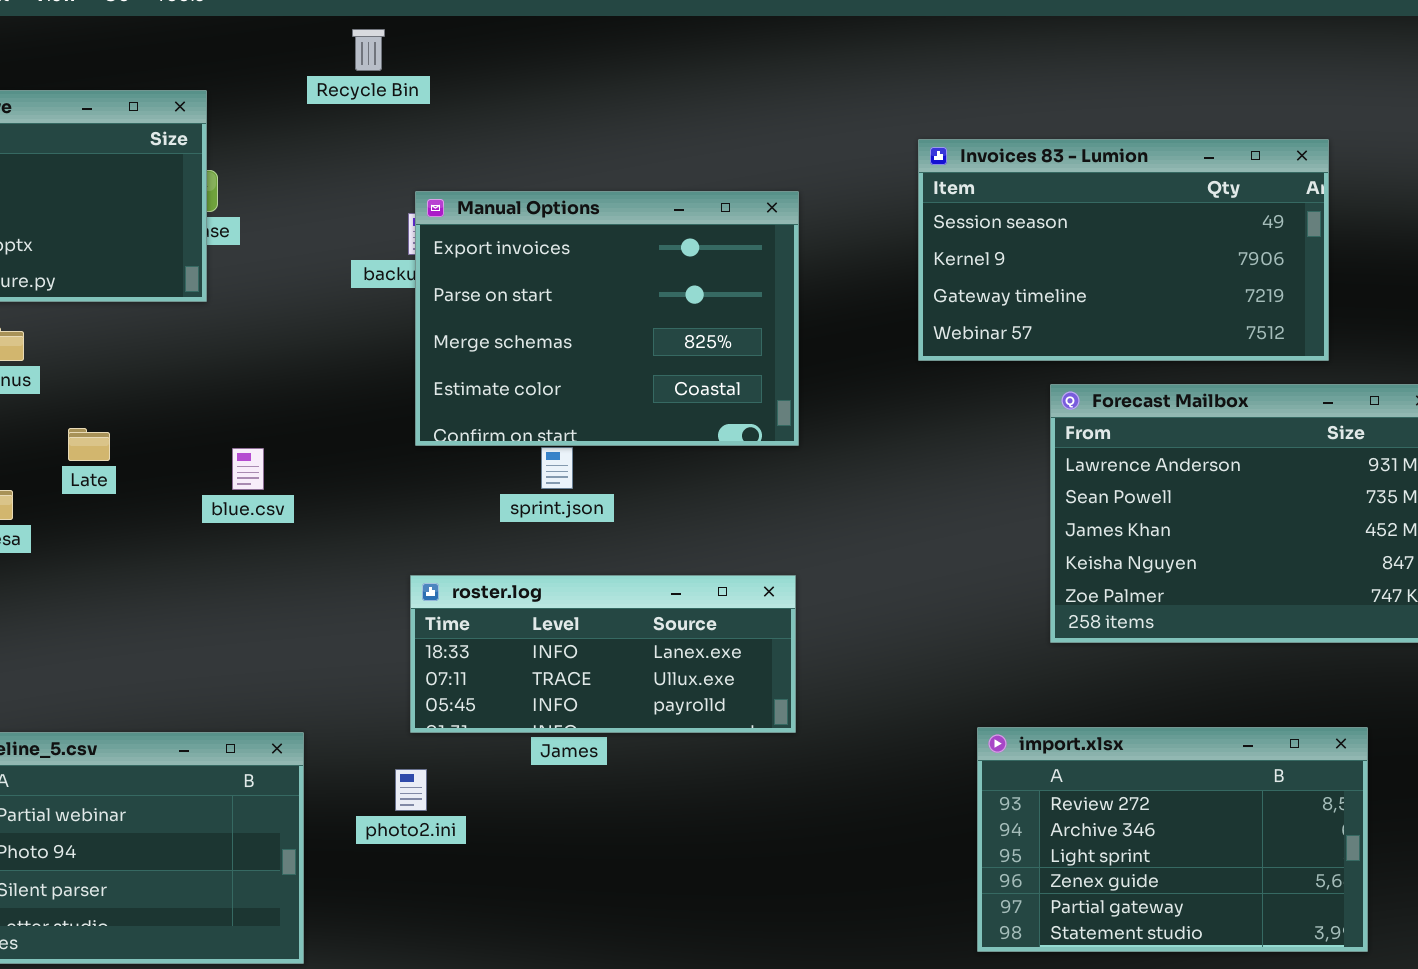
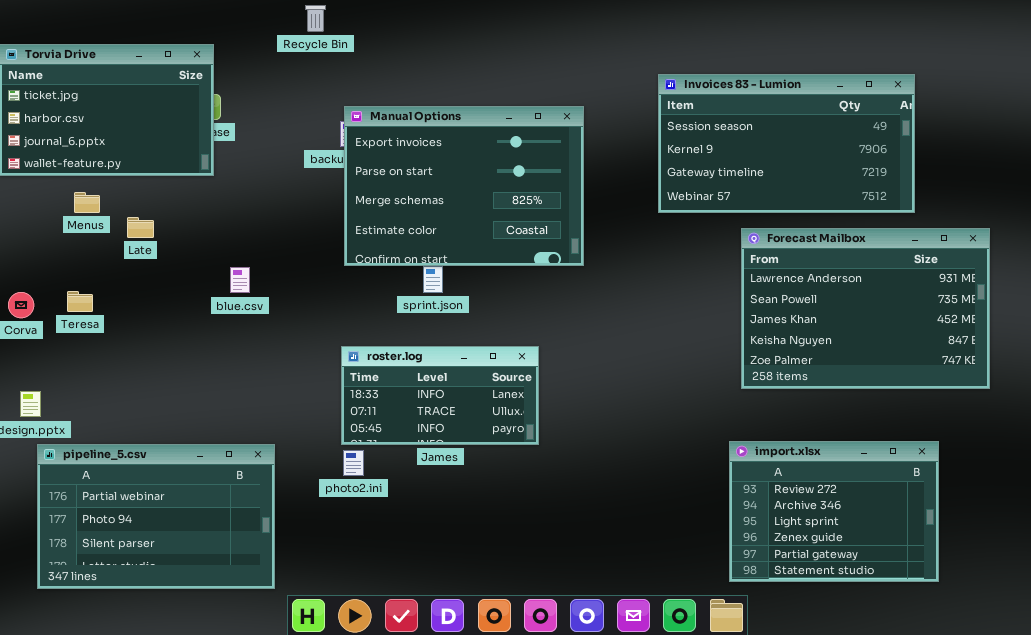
Late: [68,428,110,461] -> [127,217,154,238], moved
roster.log: [410,575,796,733] -> [341,346,539,445], resized
import.xlsx: [977,727,1368,952] -> [729,441,939,582], resized
photo2.ini: [395,769,427,811] -> [343,450,364,476], moved

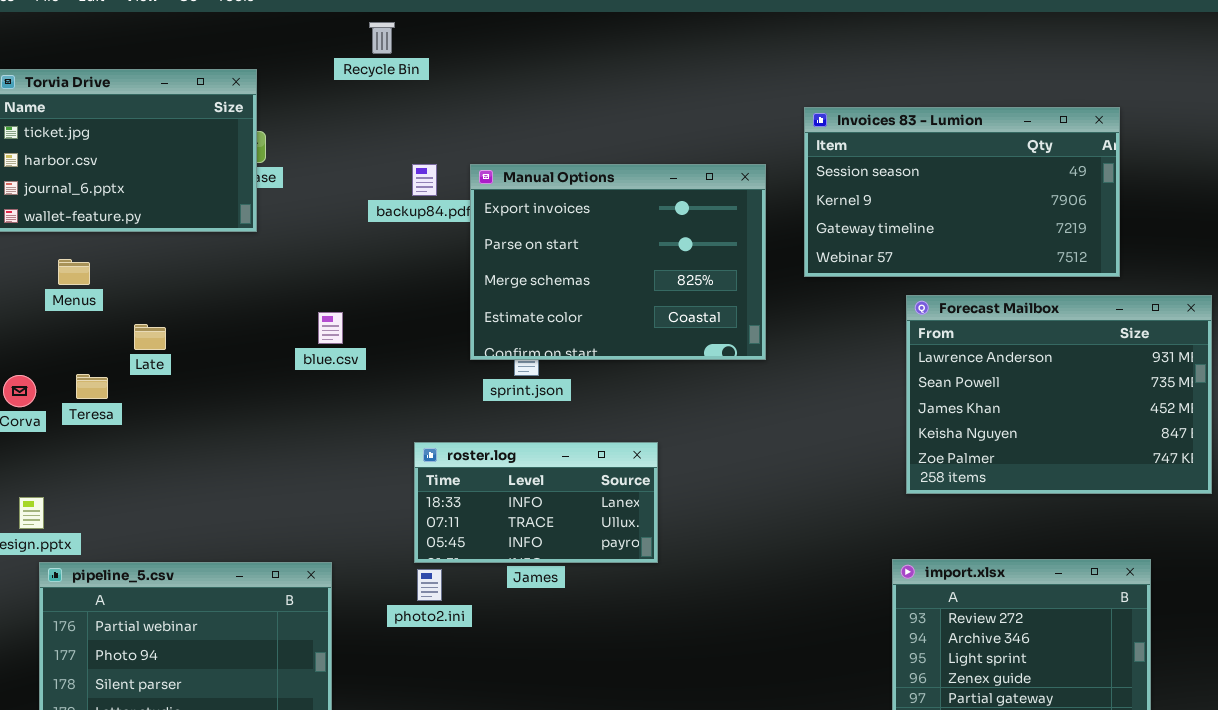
Manual Options: [344,106,584,266] -> [470,164,766,360], moved
Menus: [74,192,100,213] -> [58,259,90,285], moved
Late: [127,217,154,238] -> [134,324,166,350], moved
blue.csv: [230,267,250,293] -> [318,312,343,344], moved

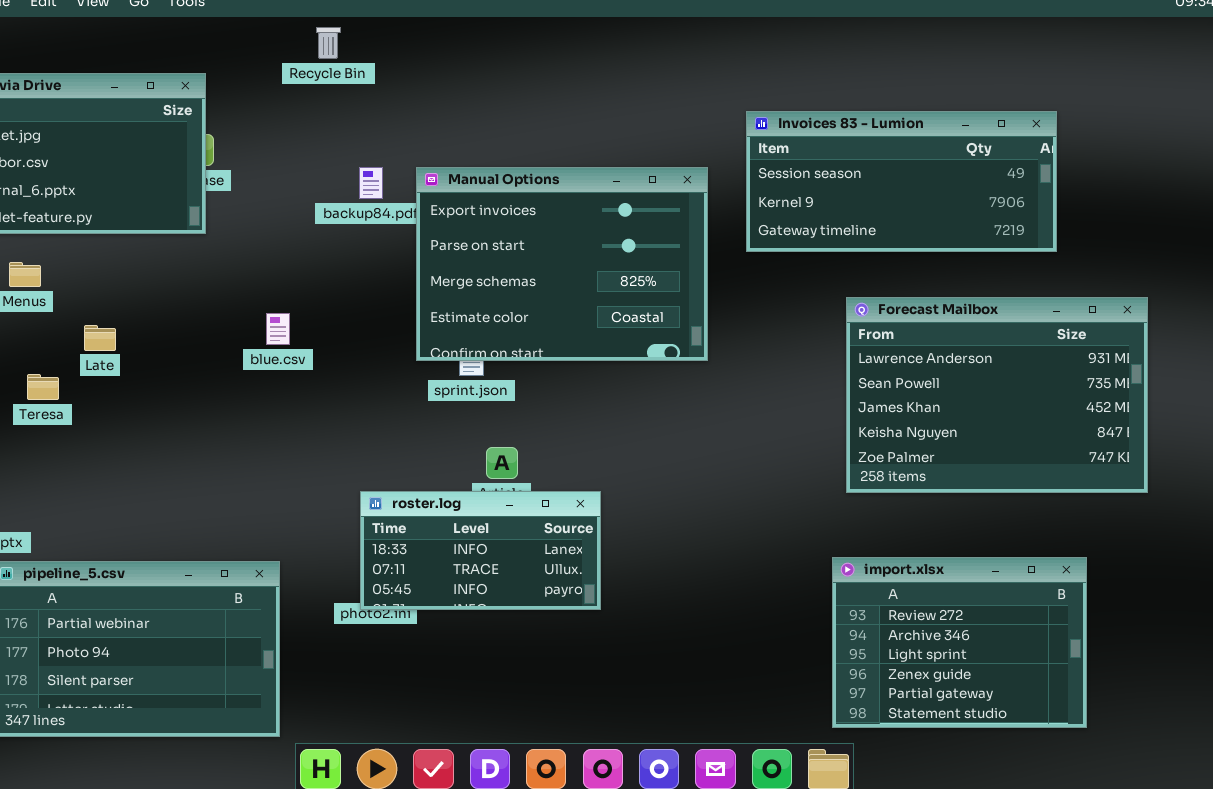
Invoices 83 - Lumion: [804,107,1120,277] -> [746,111,1057,252], resized
roster.log: [414,442,658,563] -> [360,491,601,610], moved

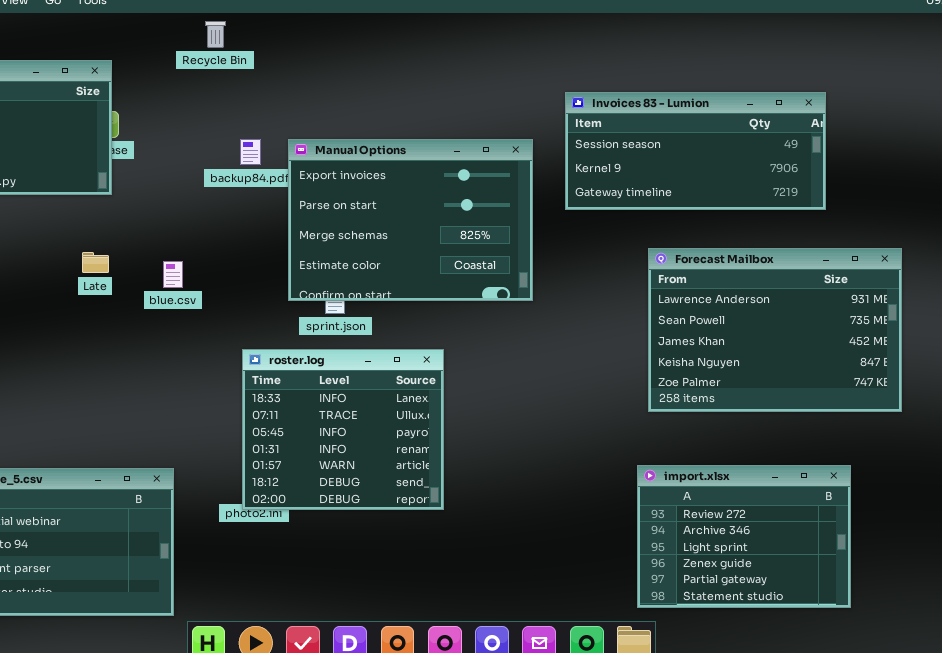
Late: [84,325,116,351] -> [82,252,109,273], moved
roster.log: [360,491,601,610] -> [242,349,444,510], resized

